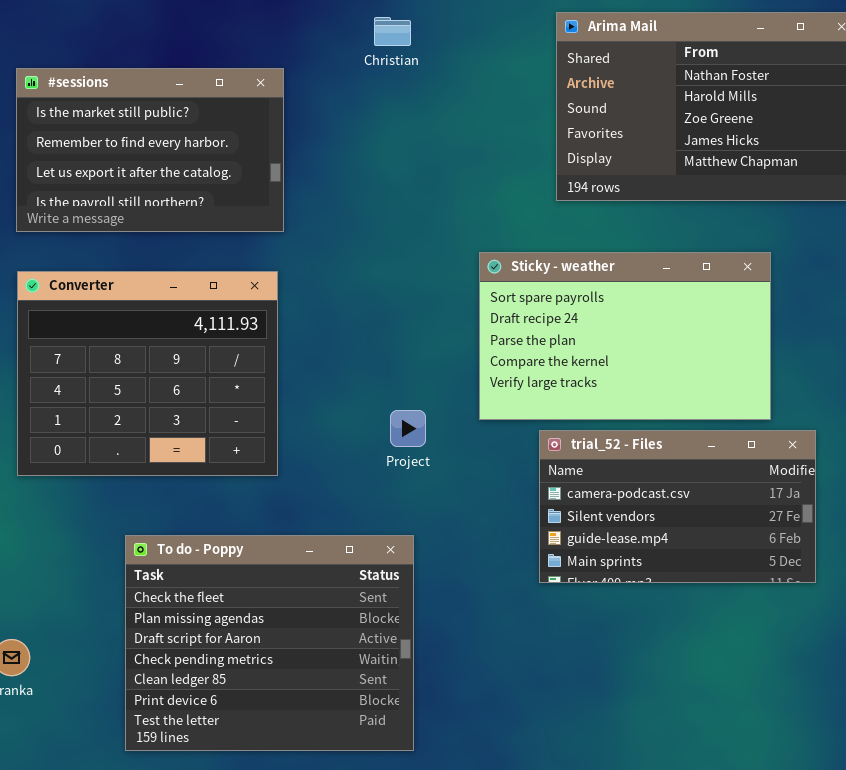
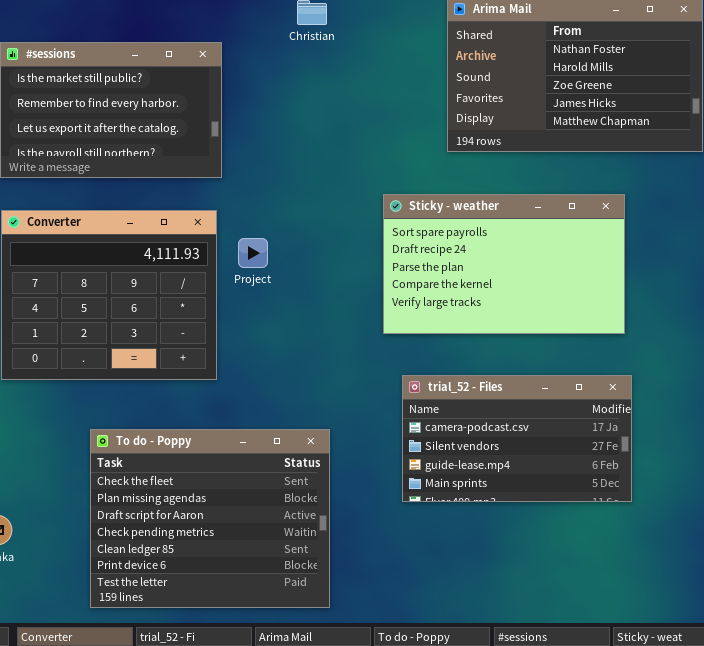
Project: [390,410,426,447] -> [238,238,268,268], moved
trial_52 - Files: [539,430,816,583] -> [402,375,632,502], moved

